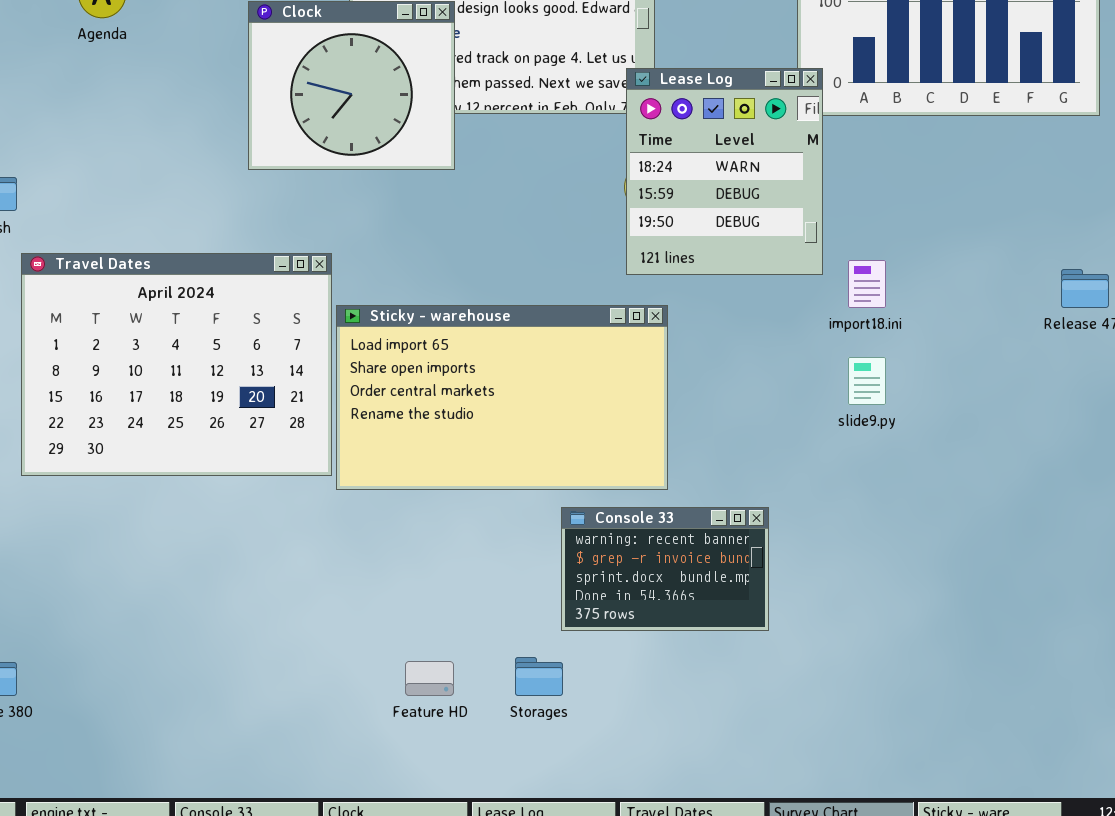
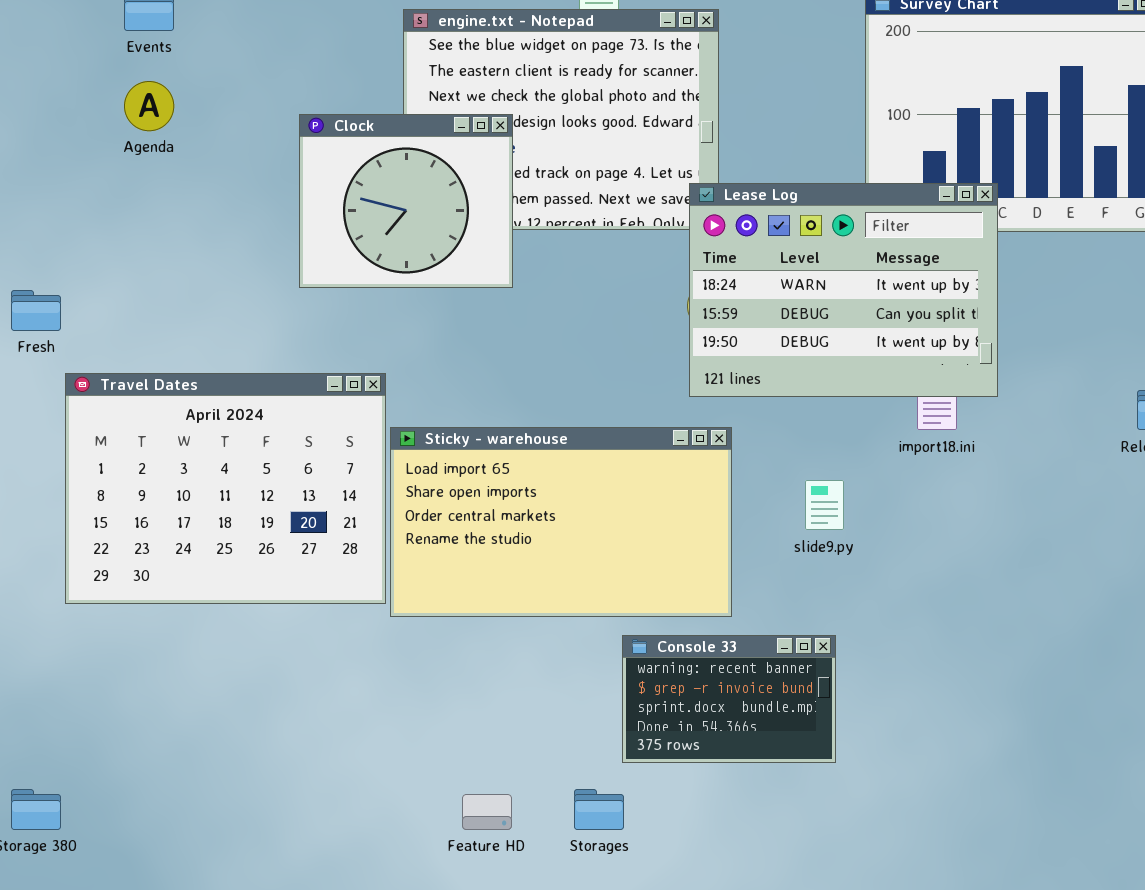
Lease Log: [626,68,823,275] -> [689,183,998,397], resized
slide9.py: [848,357,886,405] -> [805,480,844,530], moved

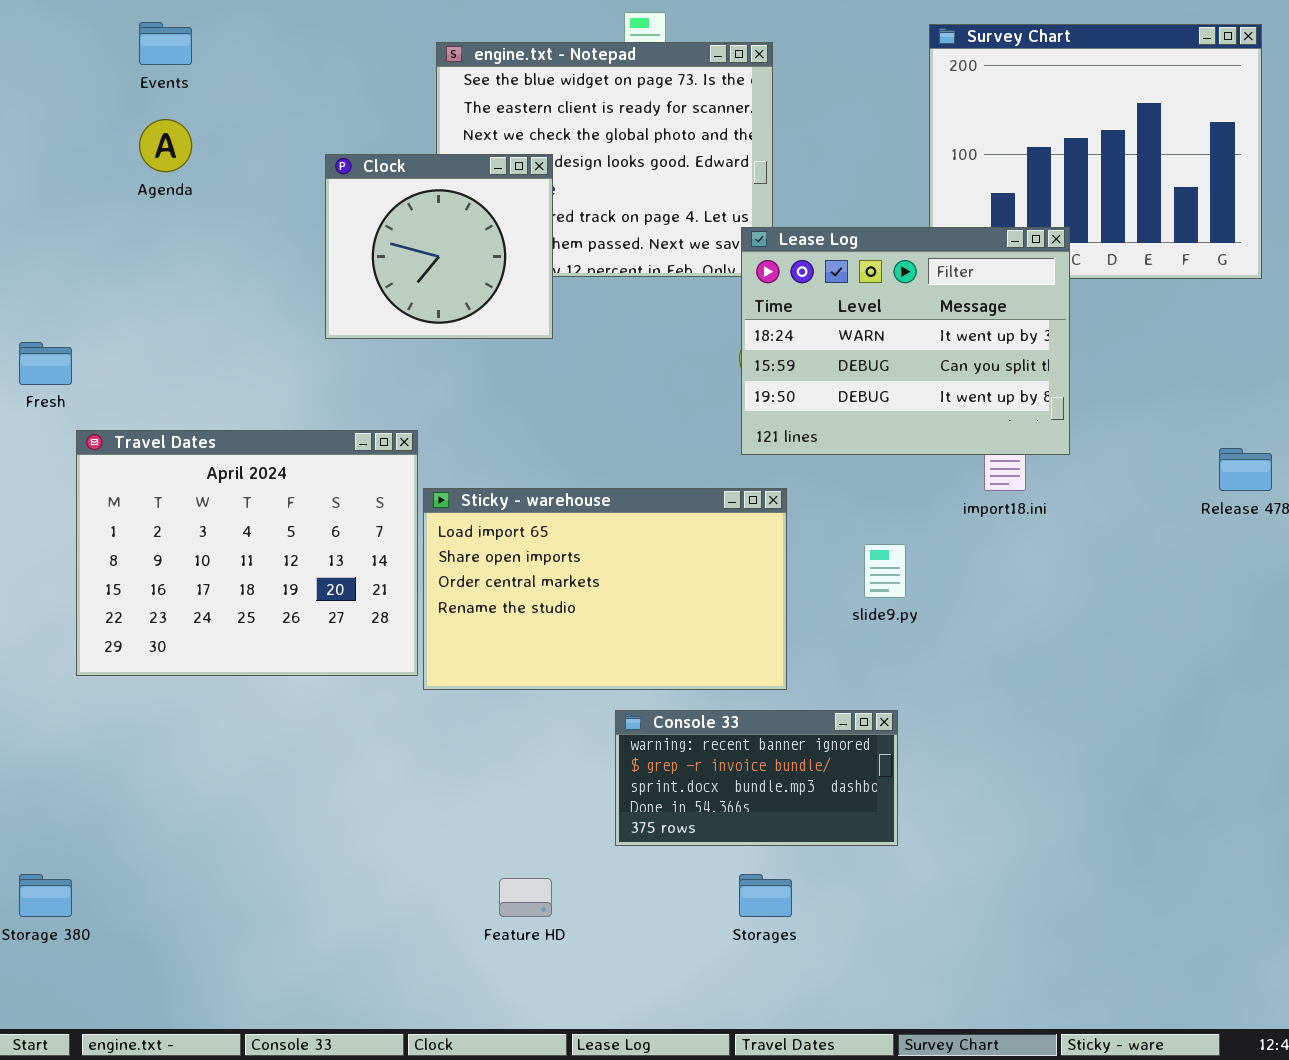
Console 33: [622,635,836,763] -> [615,710,898,846], resized
Storages: [574,789,624,830] -> [739,874,792,917], moved

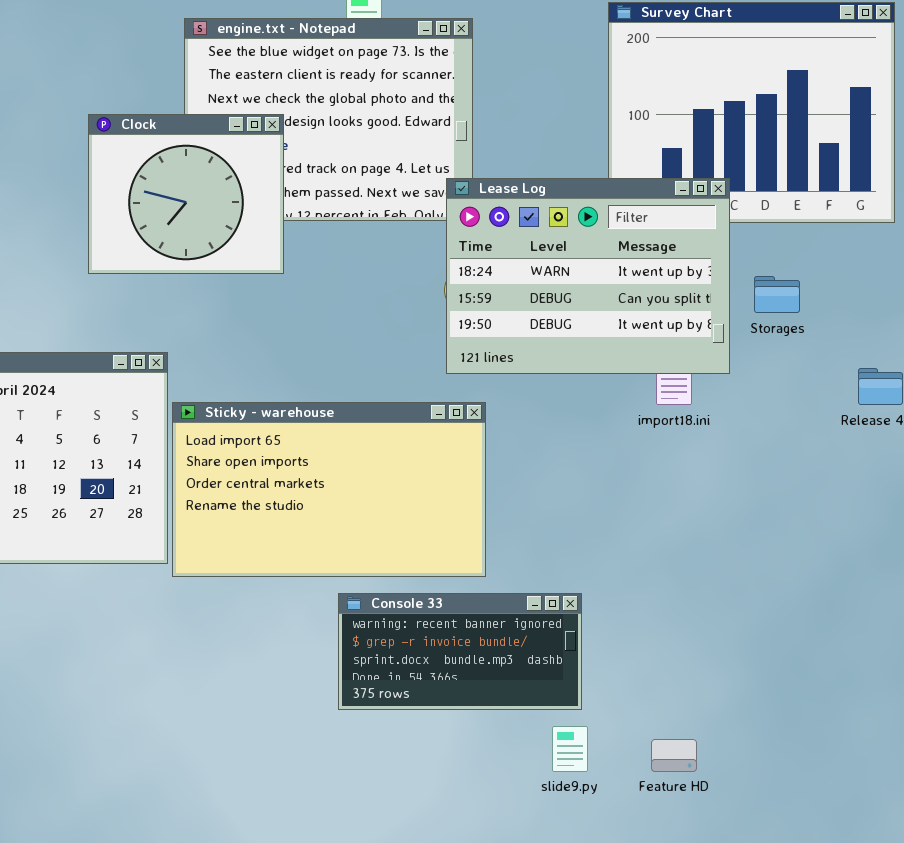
slide9.py: [864,544,906,598] -> [552,726,588,772], moved
Storages: [739,874,792,917] -> [754,276,800,313], moved
Feature HD: [499,878,552,917] -> [651,739,697,772], moved

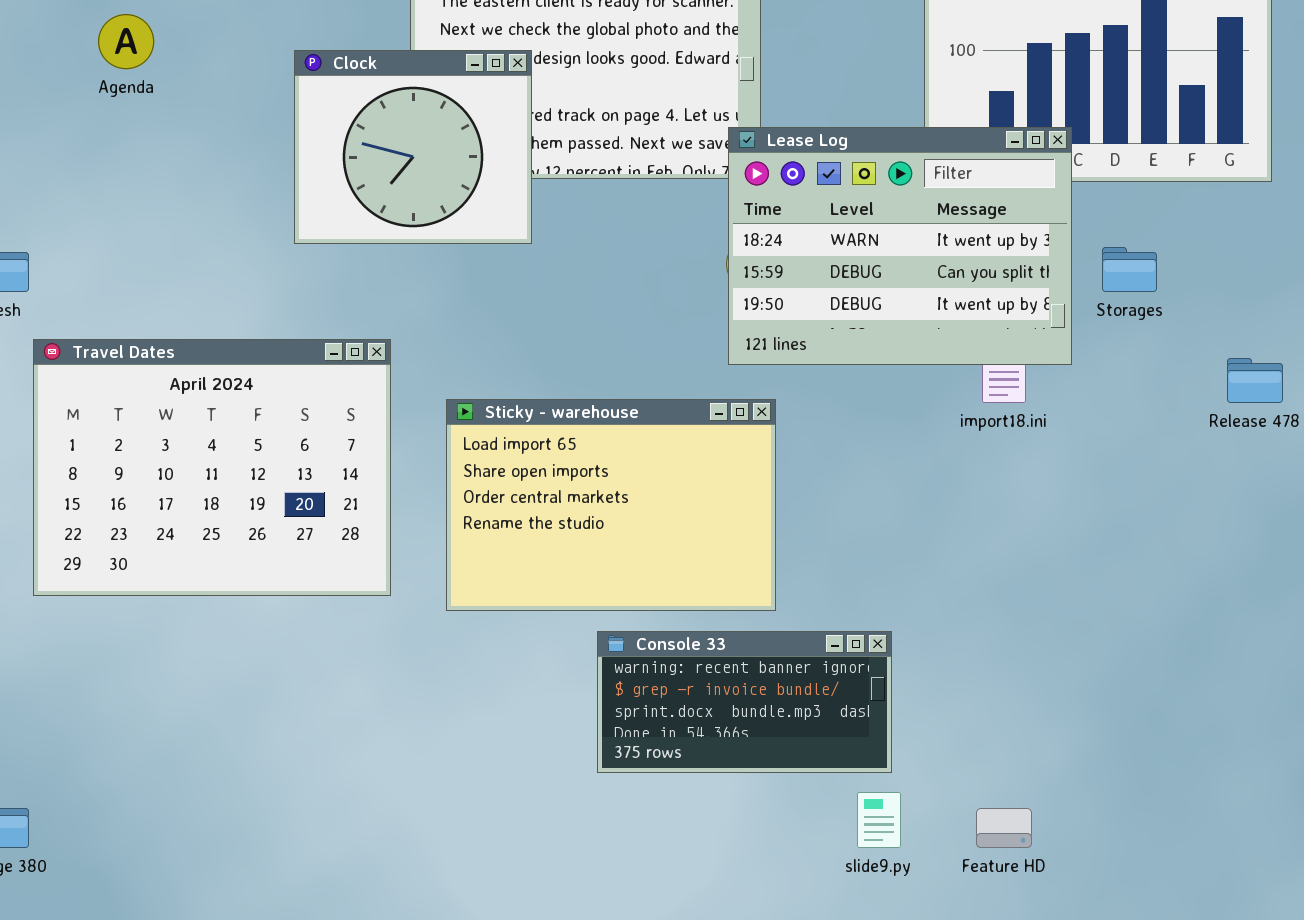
Sticky - warehouse: [172,402,486,577] -> [446,399,776,611], resized

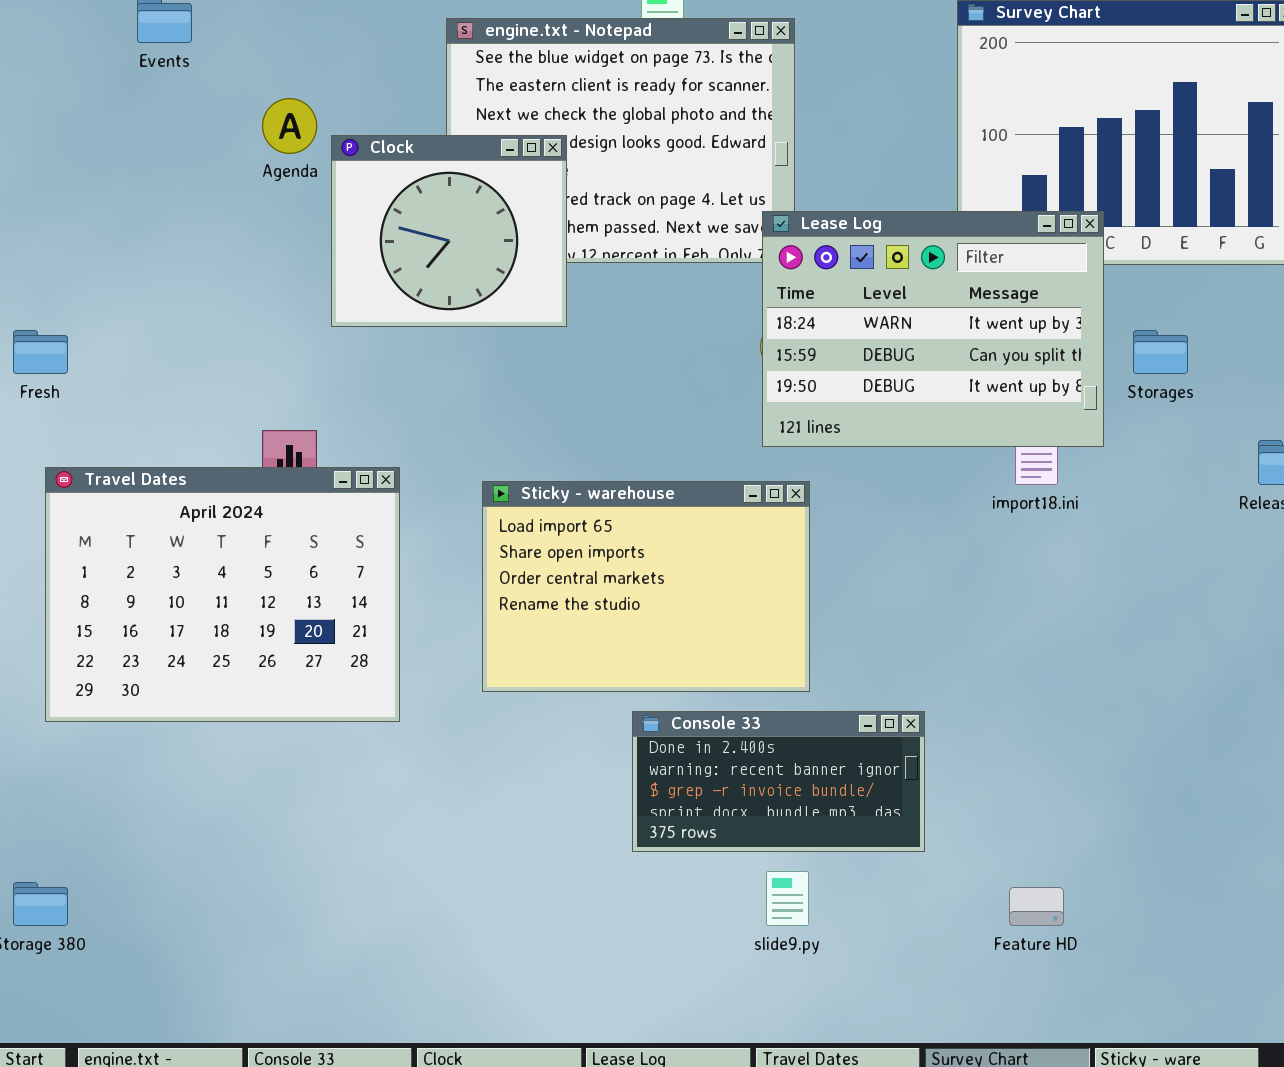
Agenda: [98,14,154,69] -> [262,98,317,154], moved
Travel Dates: [33,339,391,596] -> [45,467,400,722], moved
Console 33: [597,631,892,773] -> [632,711,925,852], scrolled up 1 row
slide9.py: [857,792,901,848] -> [766,871,809,926], moved

